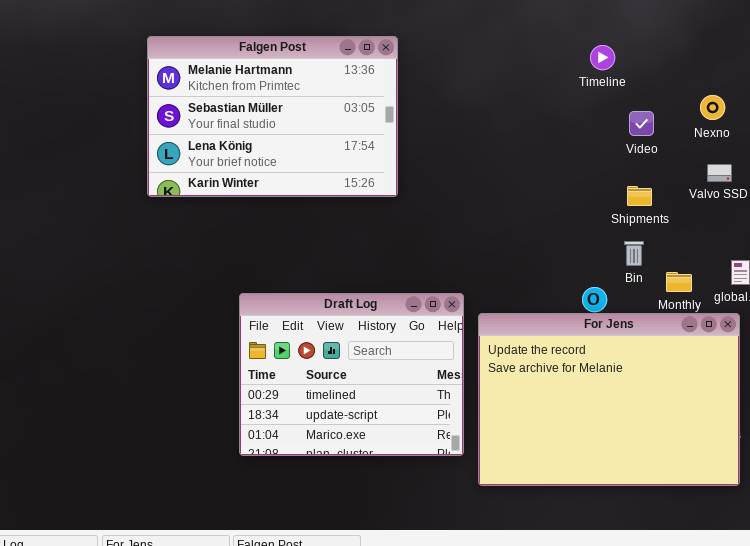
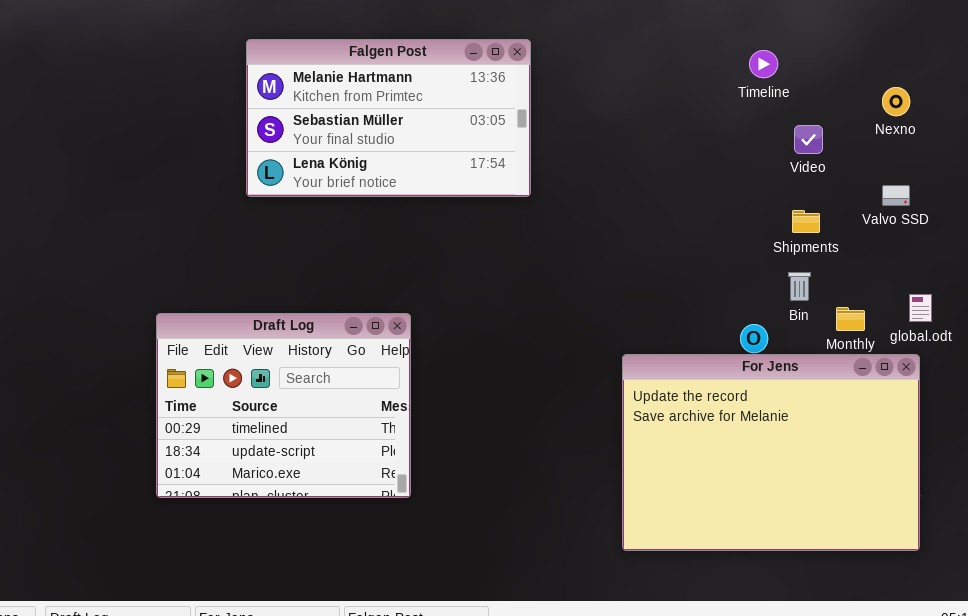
Falgen Post: [147,36,398,197] -> [246,39,531,197], resized
Nexno: [700,95,725,120] -> [882,87,910,116], moved
Draft Log: [239,293,464,456] -> [156,313,411,498], moved

